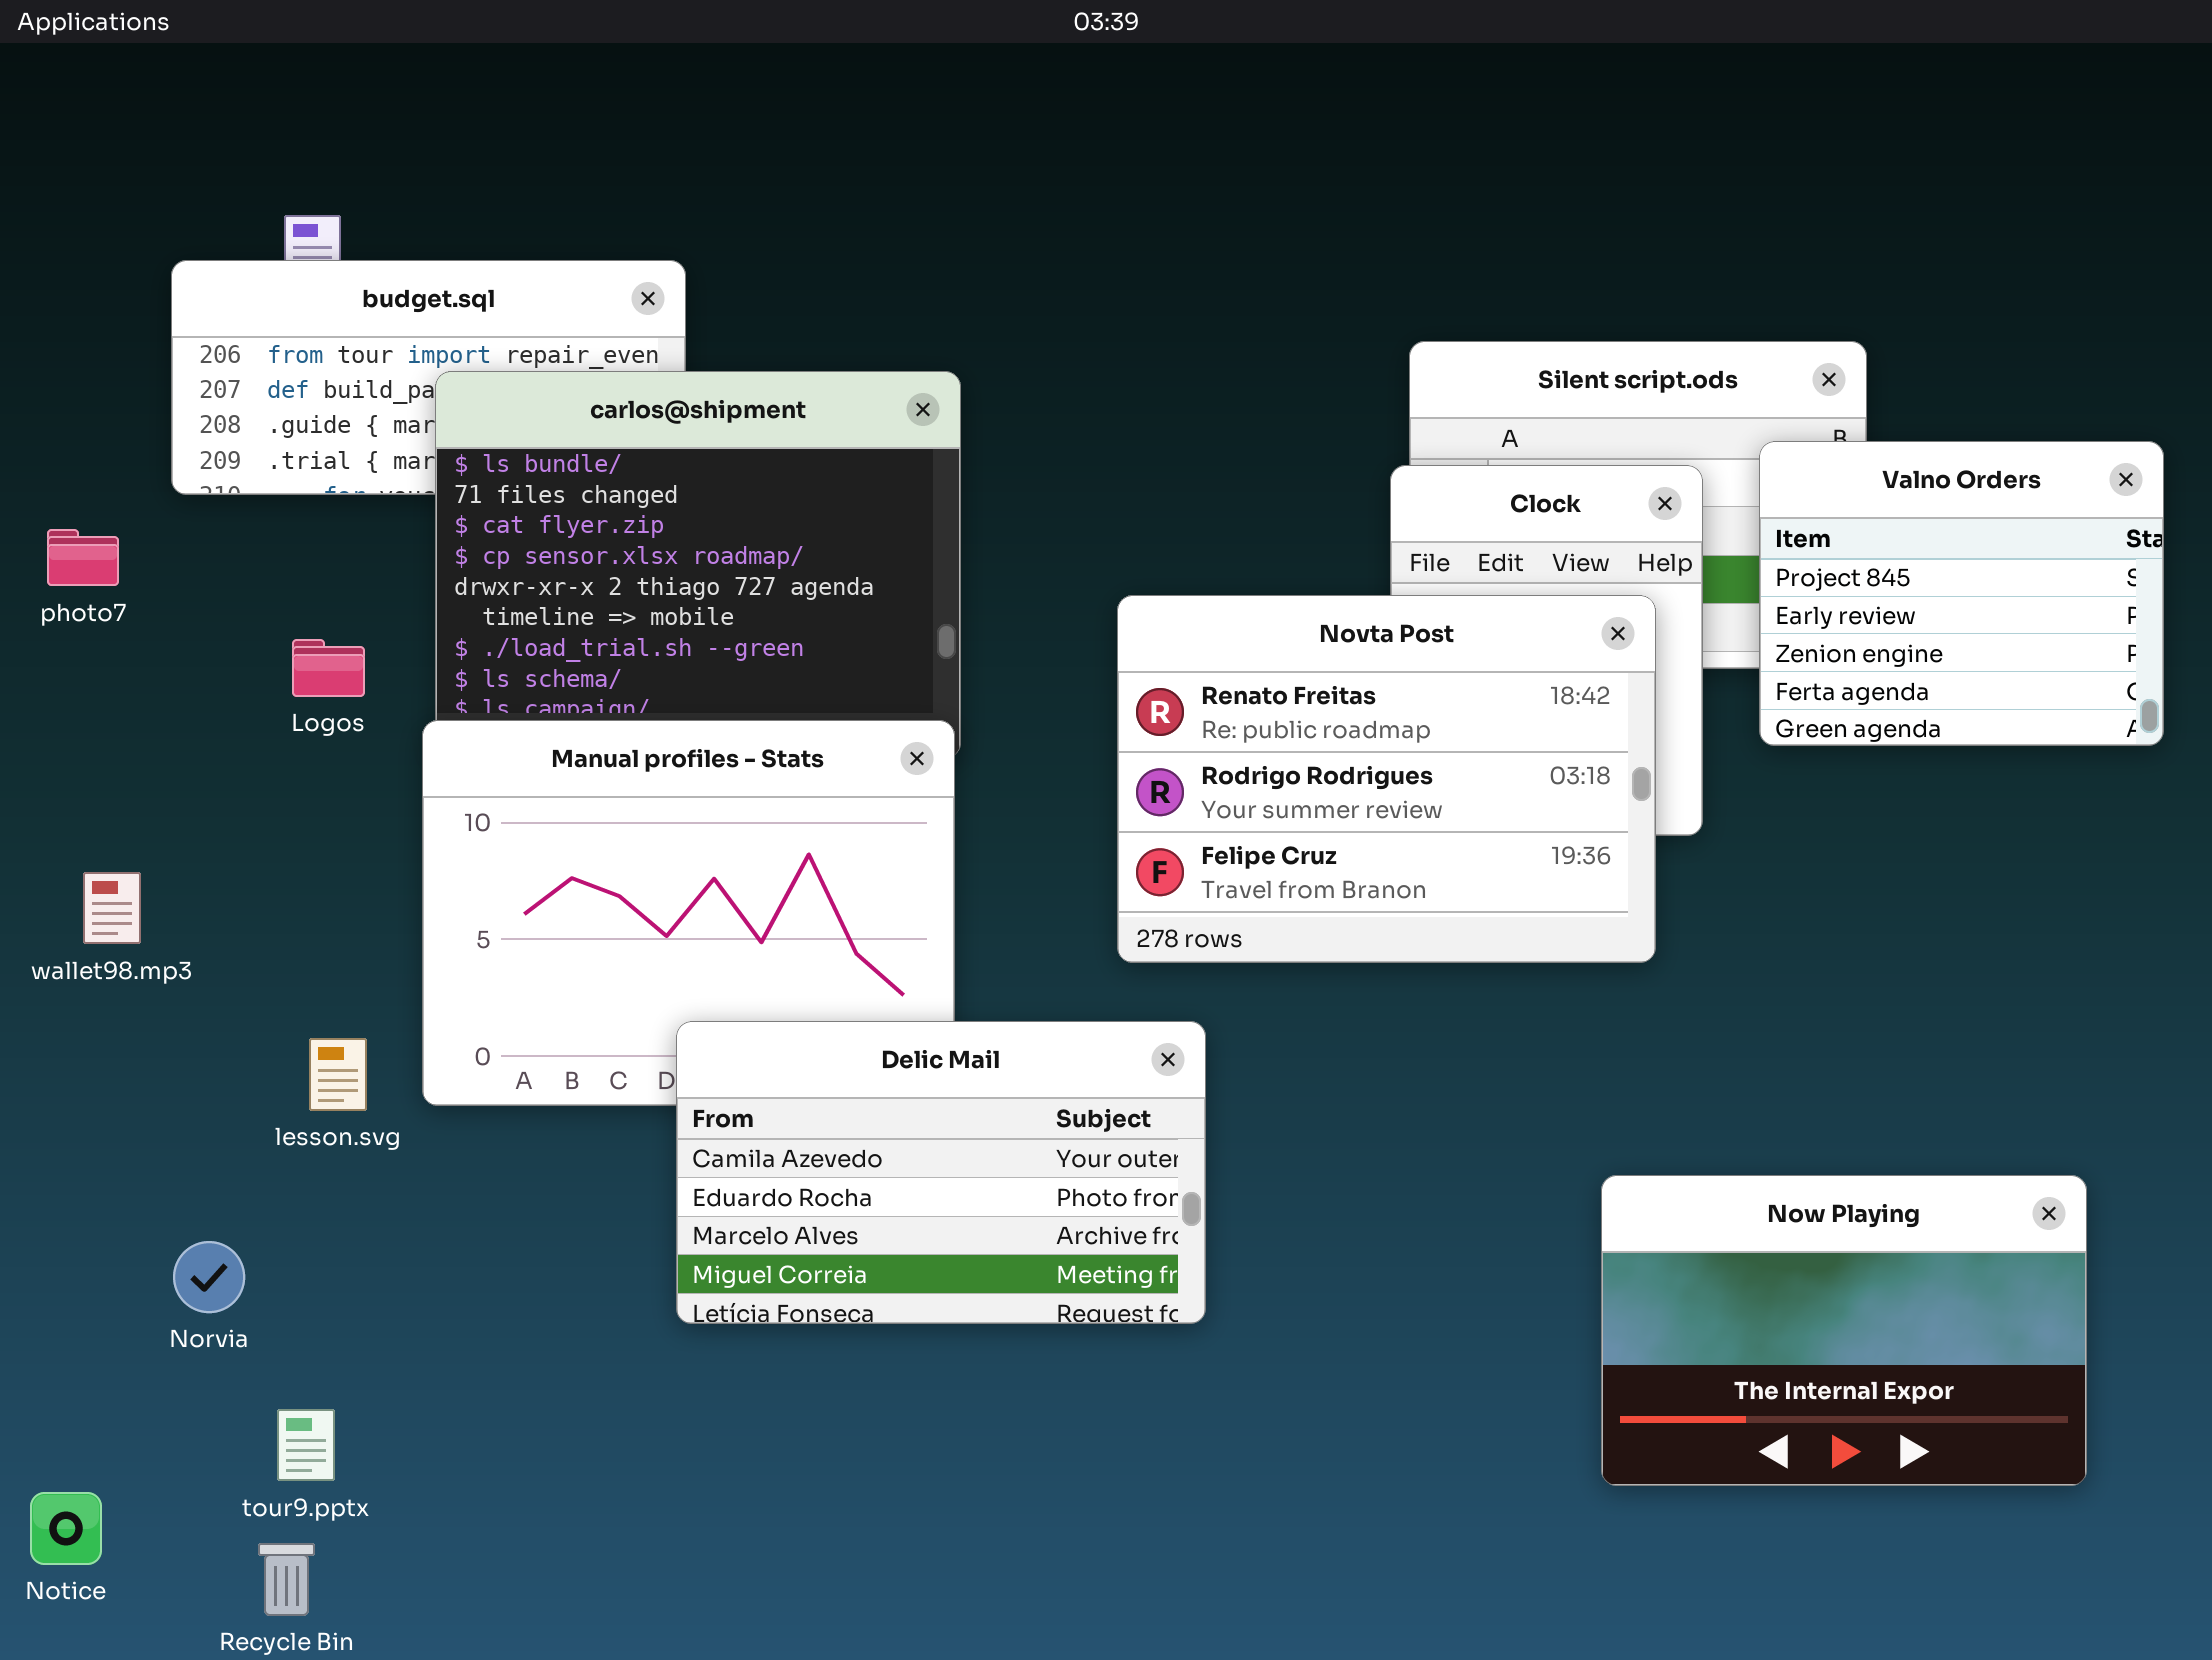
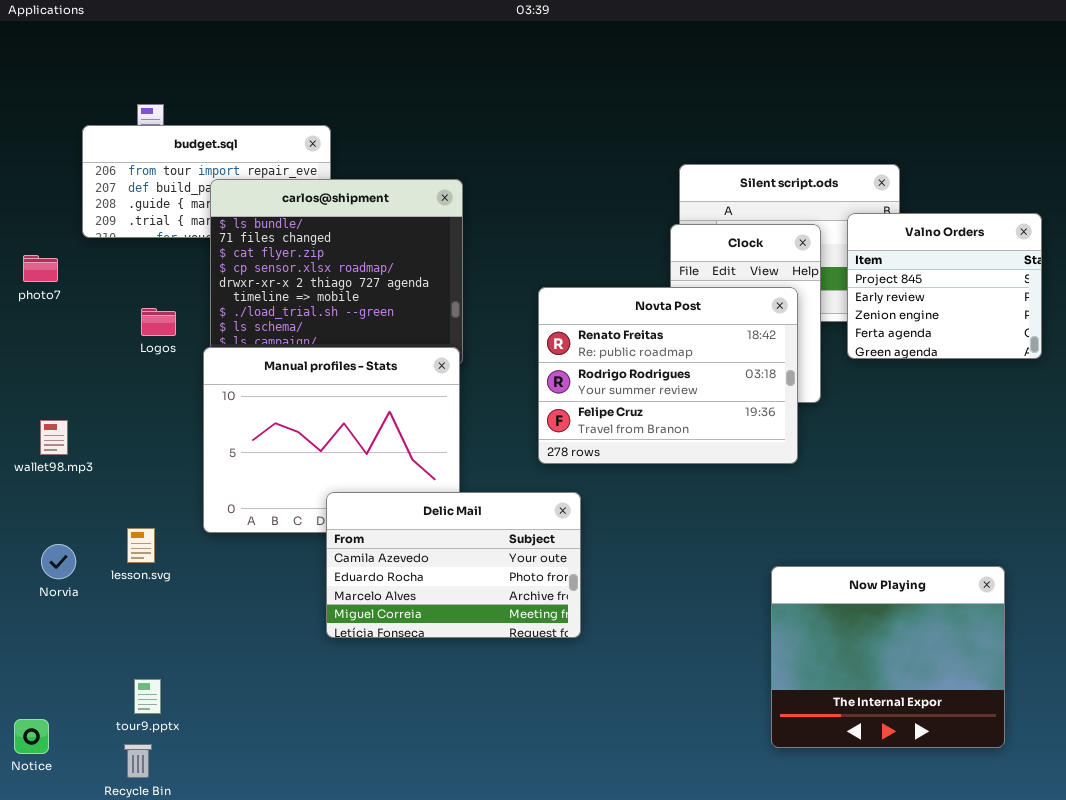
lesson.svg: [309,1038,367,1111] -> [127,528,155,563], moved
Now Playing: [1601,1175,2087,1486] -> [771,566,1005,748], resized
Norvia: [173,1241,245,1313] -> [41,544,76,579], moved

